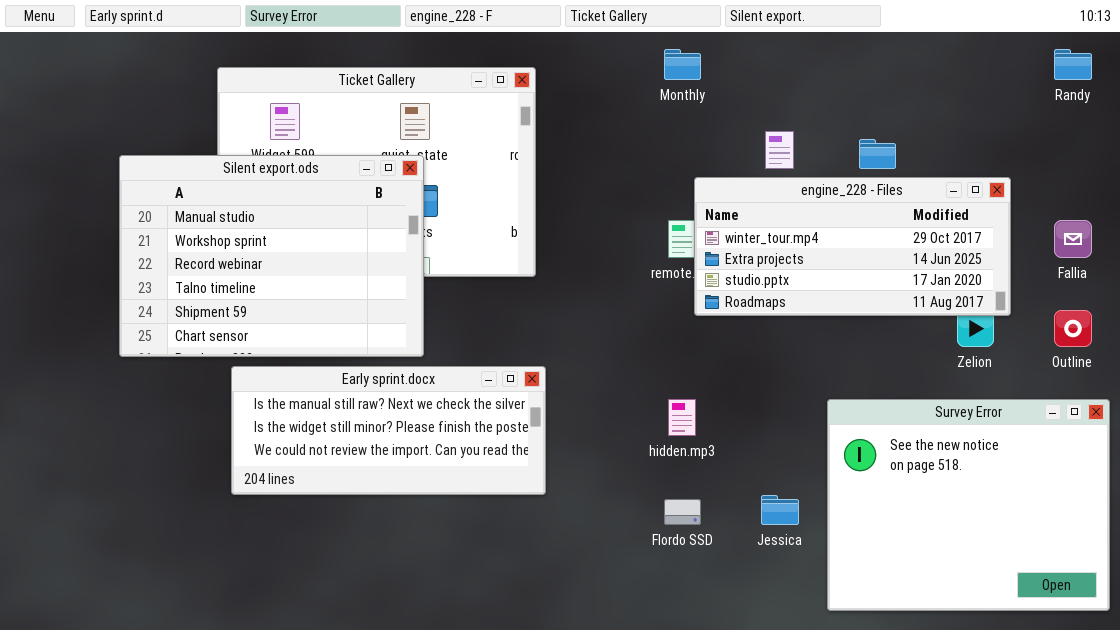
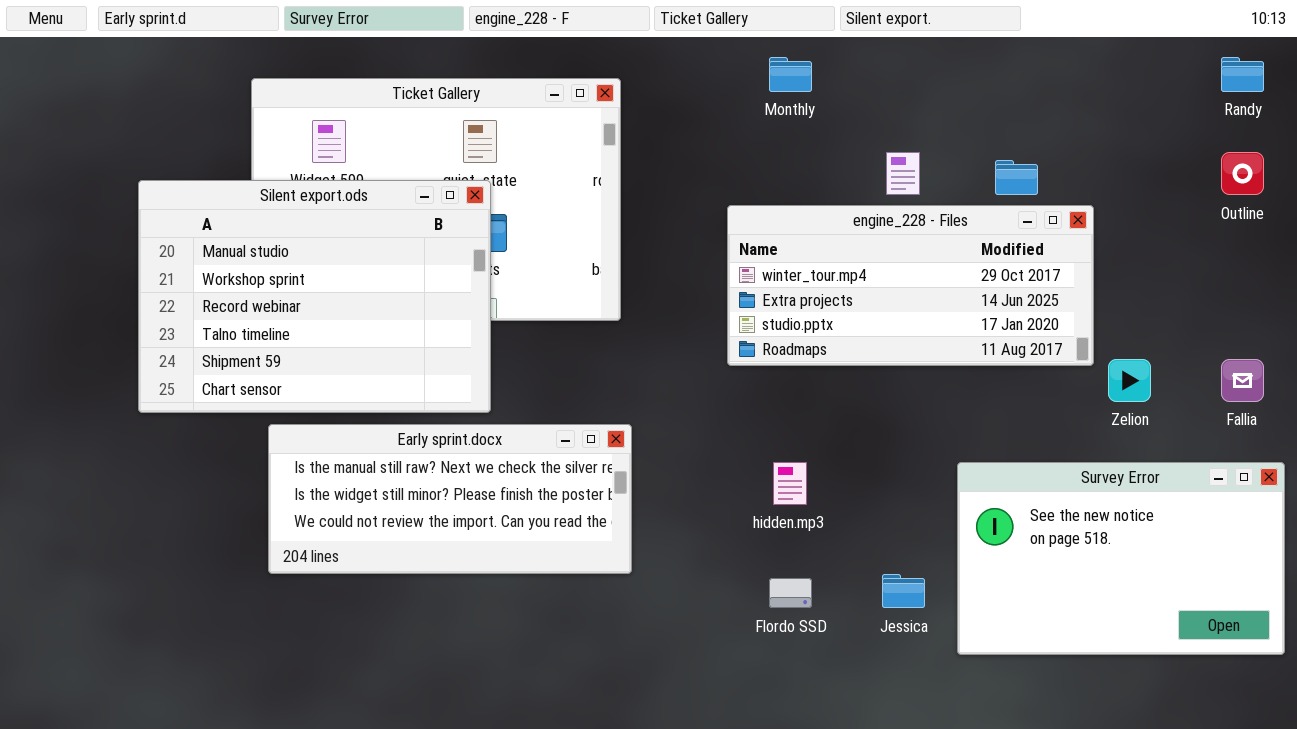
engine_228 - Files: [694,177,1011,316] -> [727,205,1094,366], moved
Fallia: [1054,220,1092,258] -> [1221,359,1264,402], moved
Outline: [1054,310,1092,347] -> [1221,152,1264,195], moved
Survey Error: [827,399,1110,611] -> [957,462,1285,655], resized

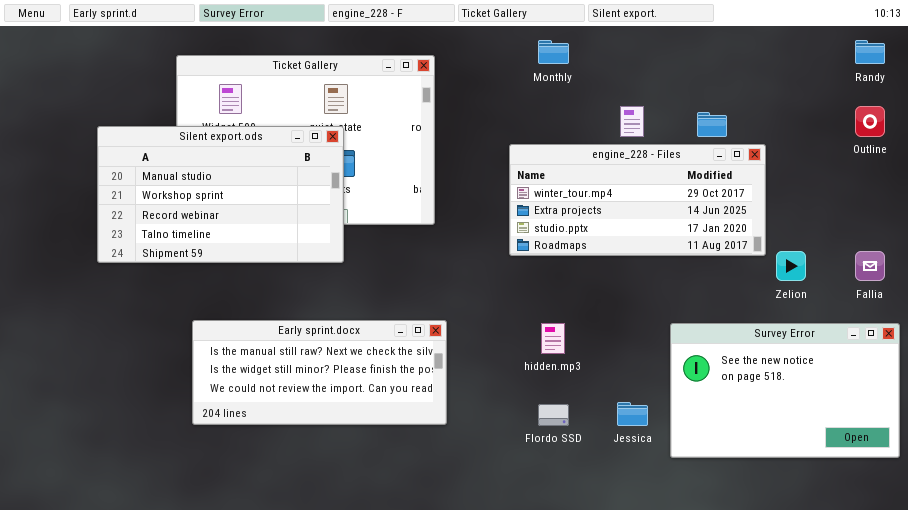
Silent export.ods: [138,180,491,413] -> [97,126,344,263], resized
Early sprint.docx: [268,424,632,574] -> [192,320,447,425], moved

